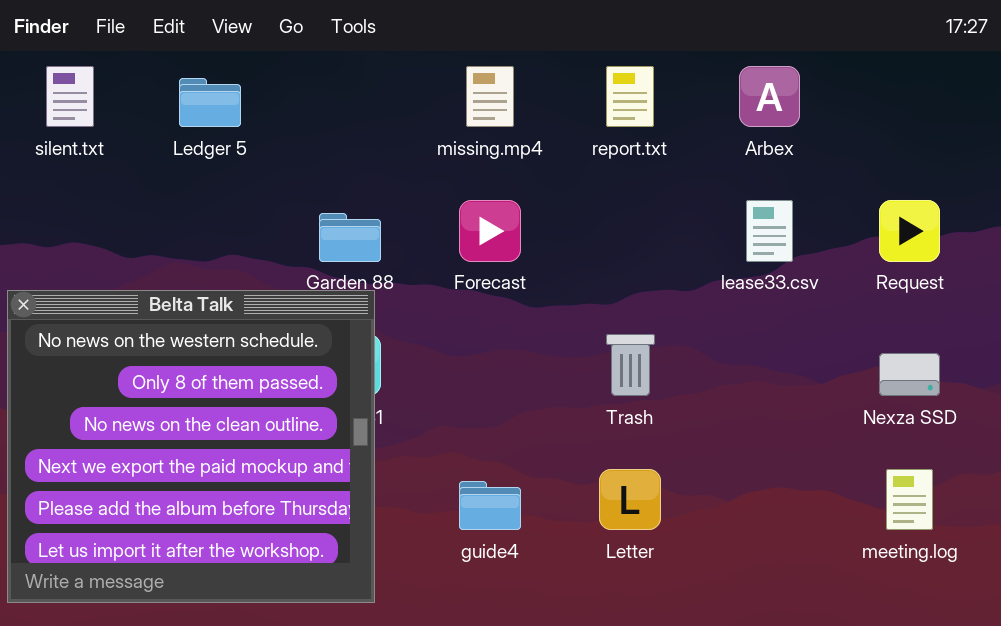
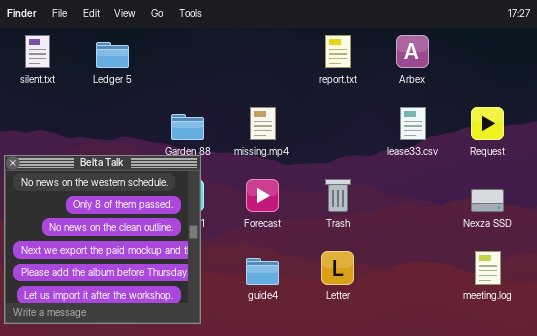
missing.mp4: [466,66,514,127] -> [250,107,276,140], moved
Forecast: [459,200,521,262] -> [246,179,279,212], moved

